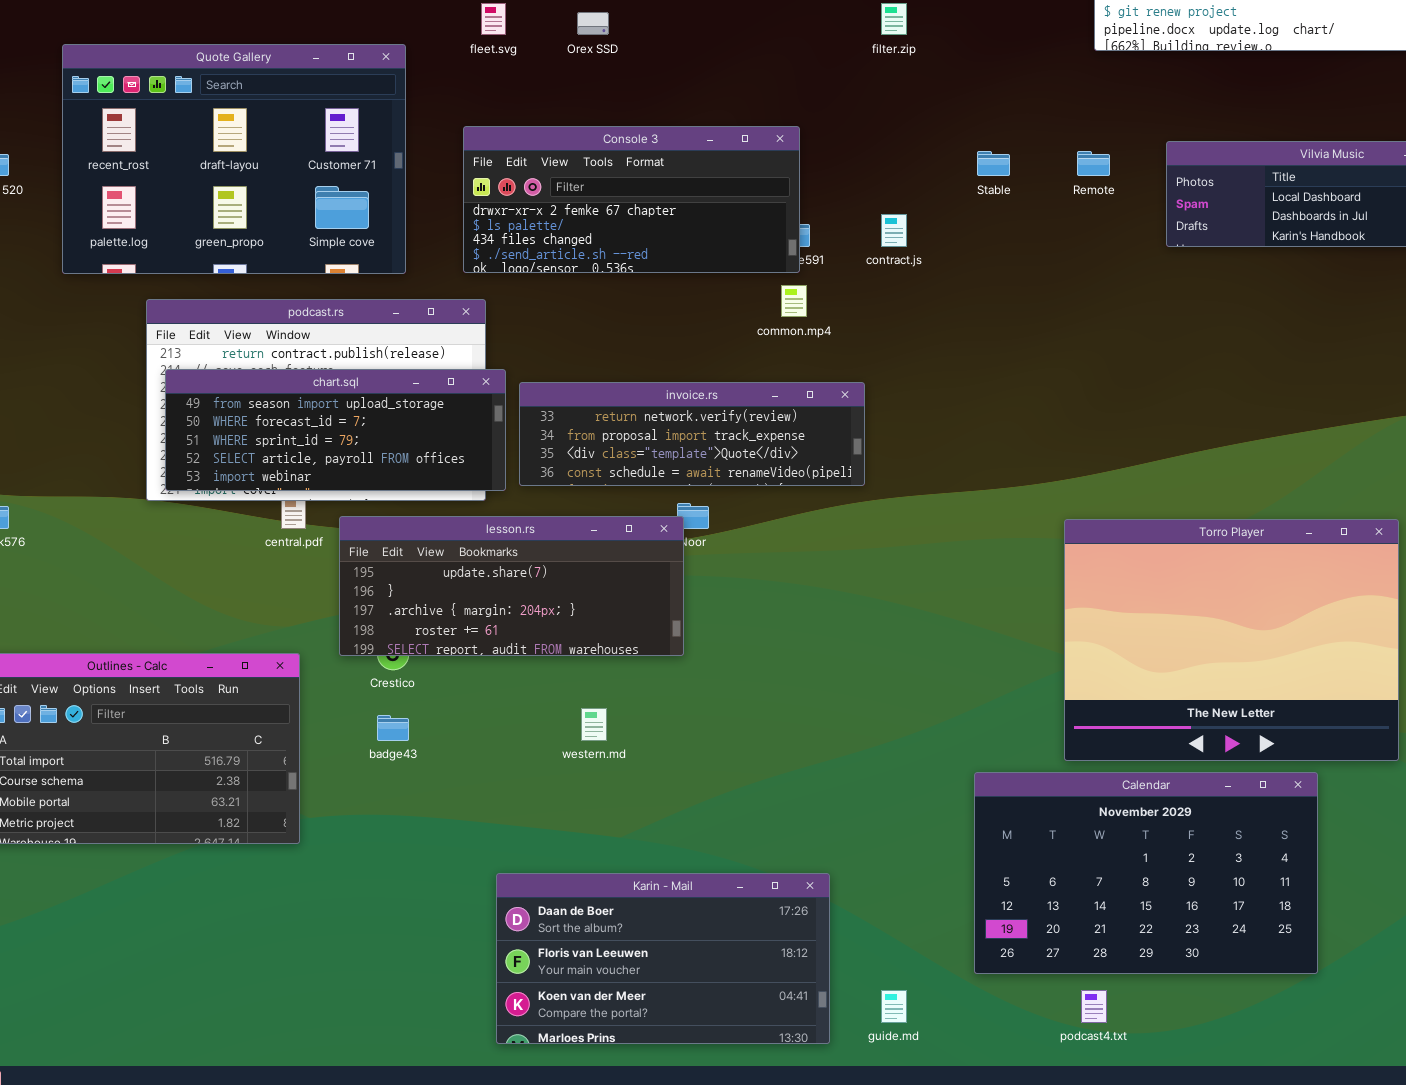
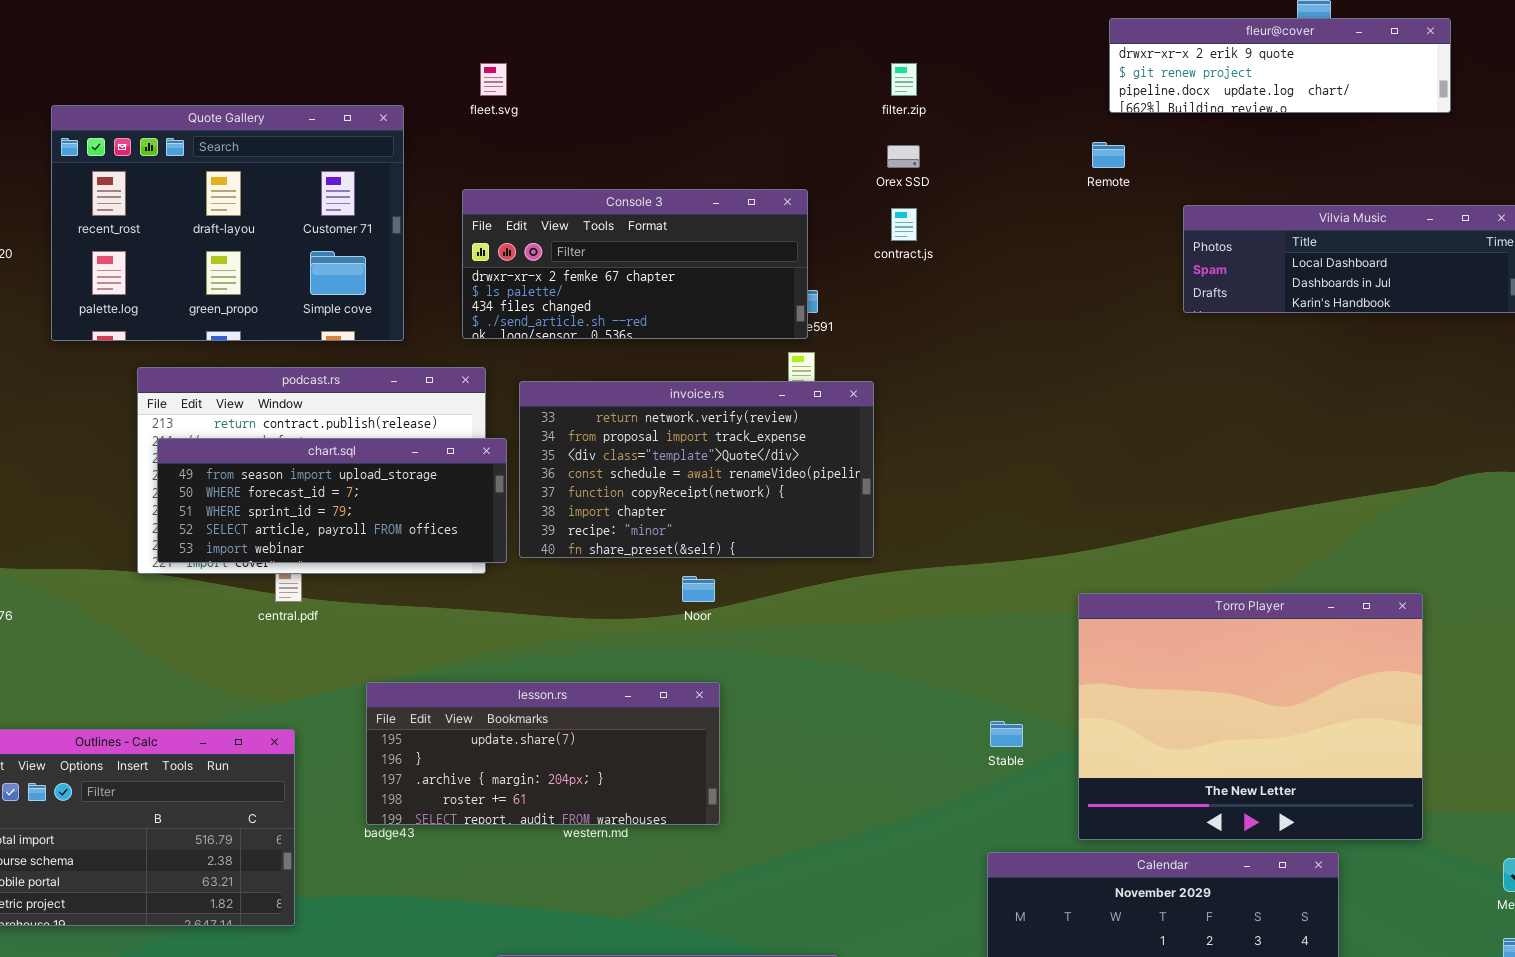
Orex SSD: [577,12,609,35] -> [887,145,920,168], moved
Stable: [977,151,1010,176] -> [990,721,1023,747], moved
Remote: [1077,151,1110,176] -> [1092,142,1125,168], moved
contract.js: [881,214,907,247] -> [891,208,917,241], moved
invoice.rs: [519,382,865,486] -> [519,381,874,558], resized
lesson.rs: [339,516,684,656] -> [366,682,720,825], moved

